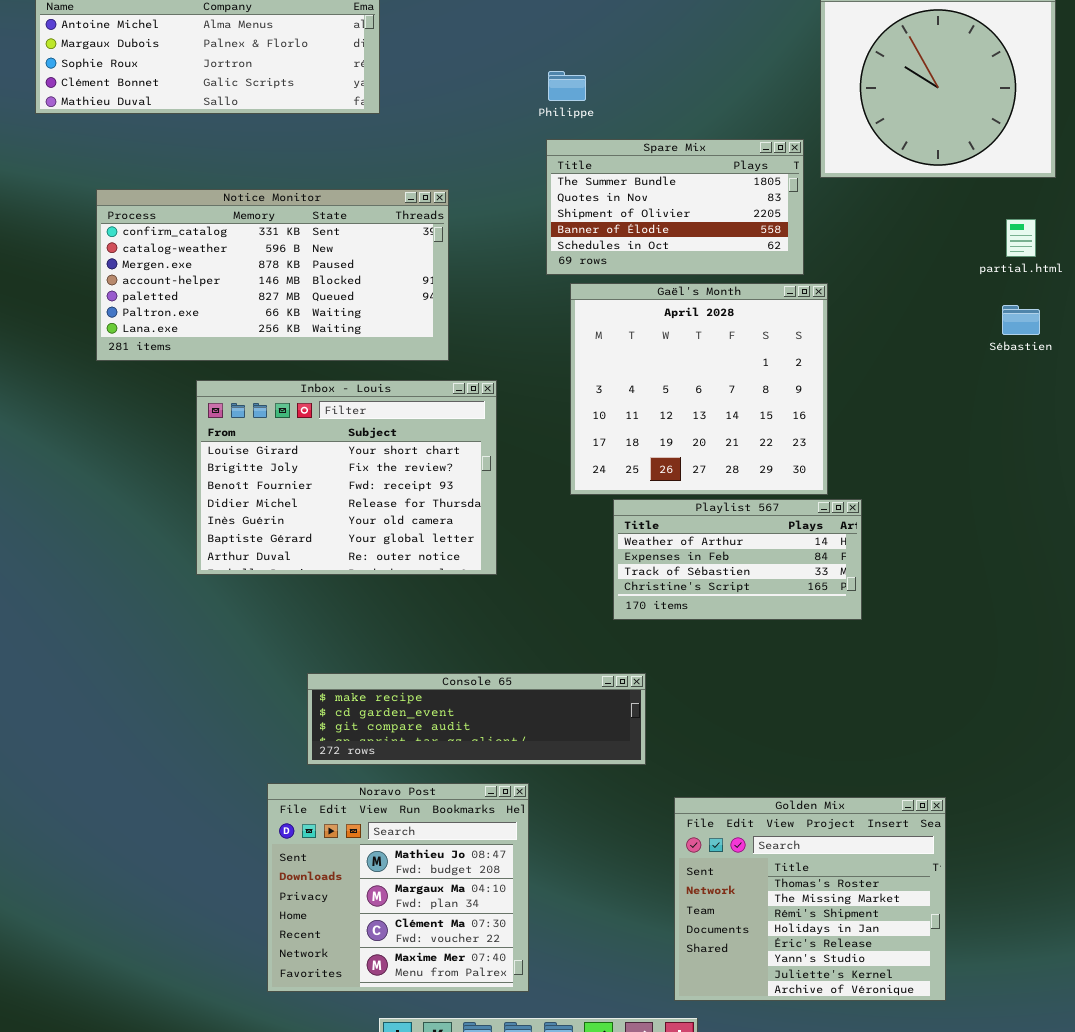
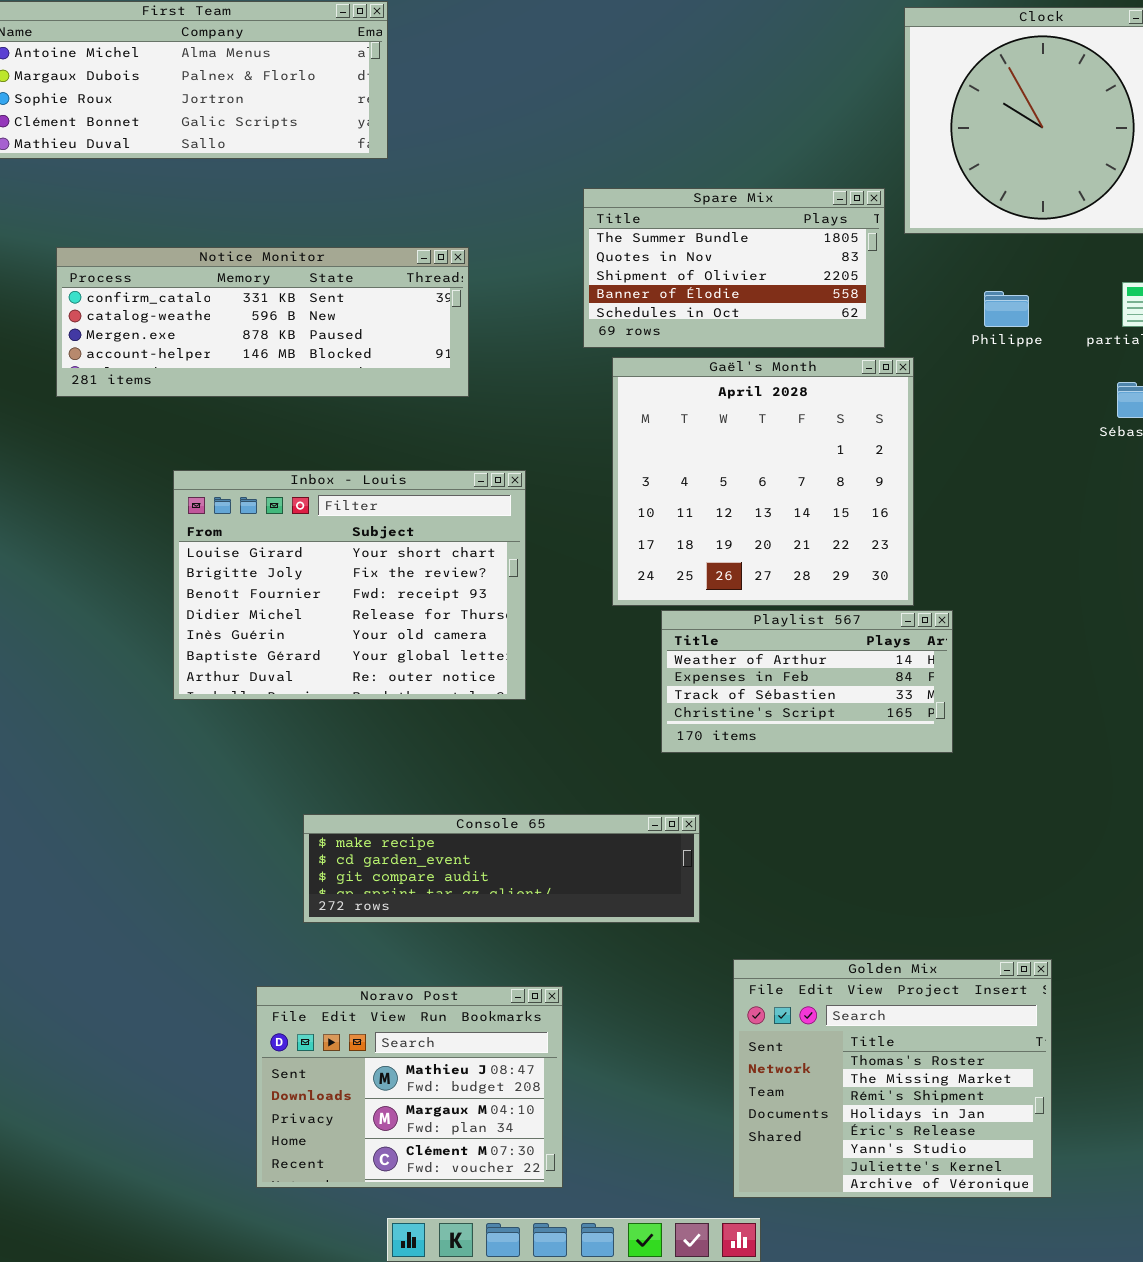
Philippe: [548,71,586,101] -> [984,291,1029,327], moved
Notice Monitor: [96,189,449,361] -> [56,247,469,397], resized
Noravo Post: [267,783,529,992] -> [256,986,563,1188], resized

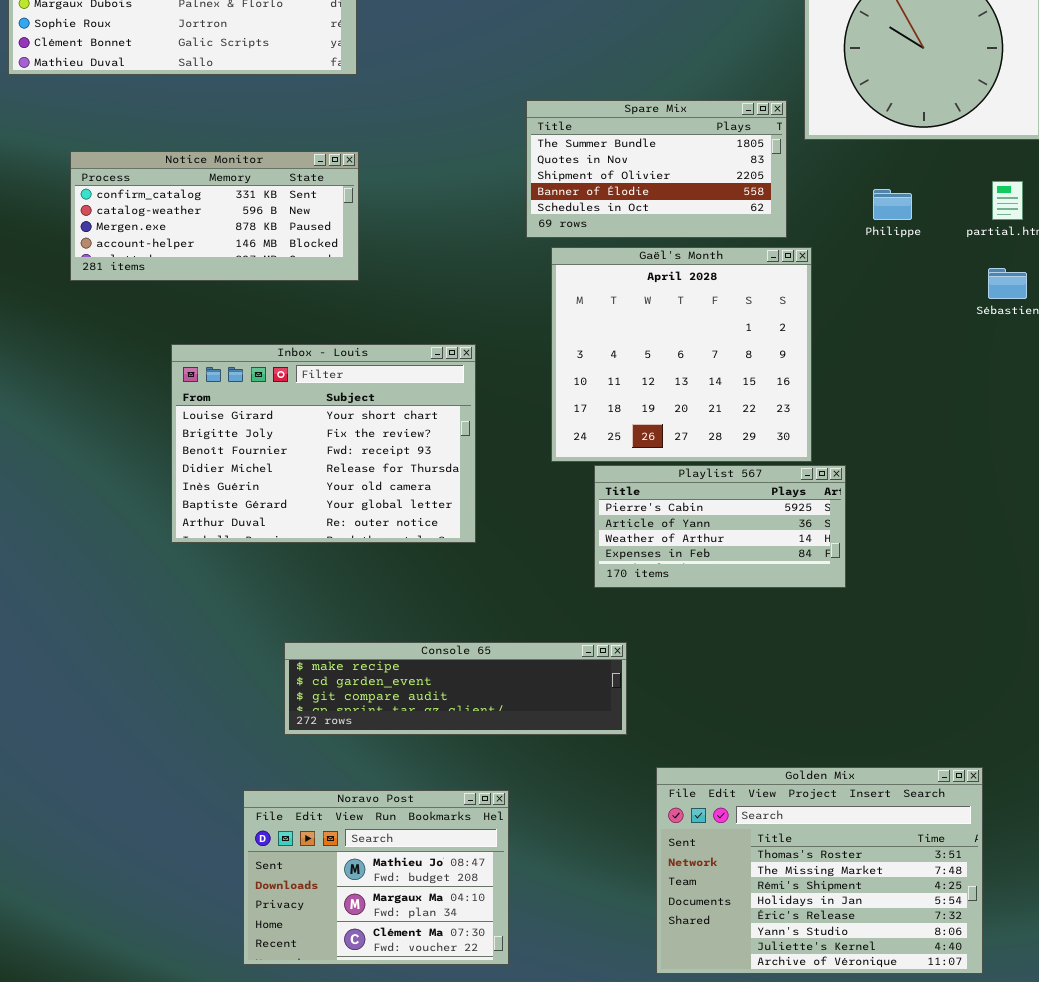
Notice Monitor: [56,247,469,397] -> [70,151,359,281], resized
Playlist 567: [661,610,953,753] -> [594,465,846,588], scrolled up 2 rows
Golden Mix: [733,959,1052,1198] -> [656,767,983,974], resized

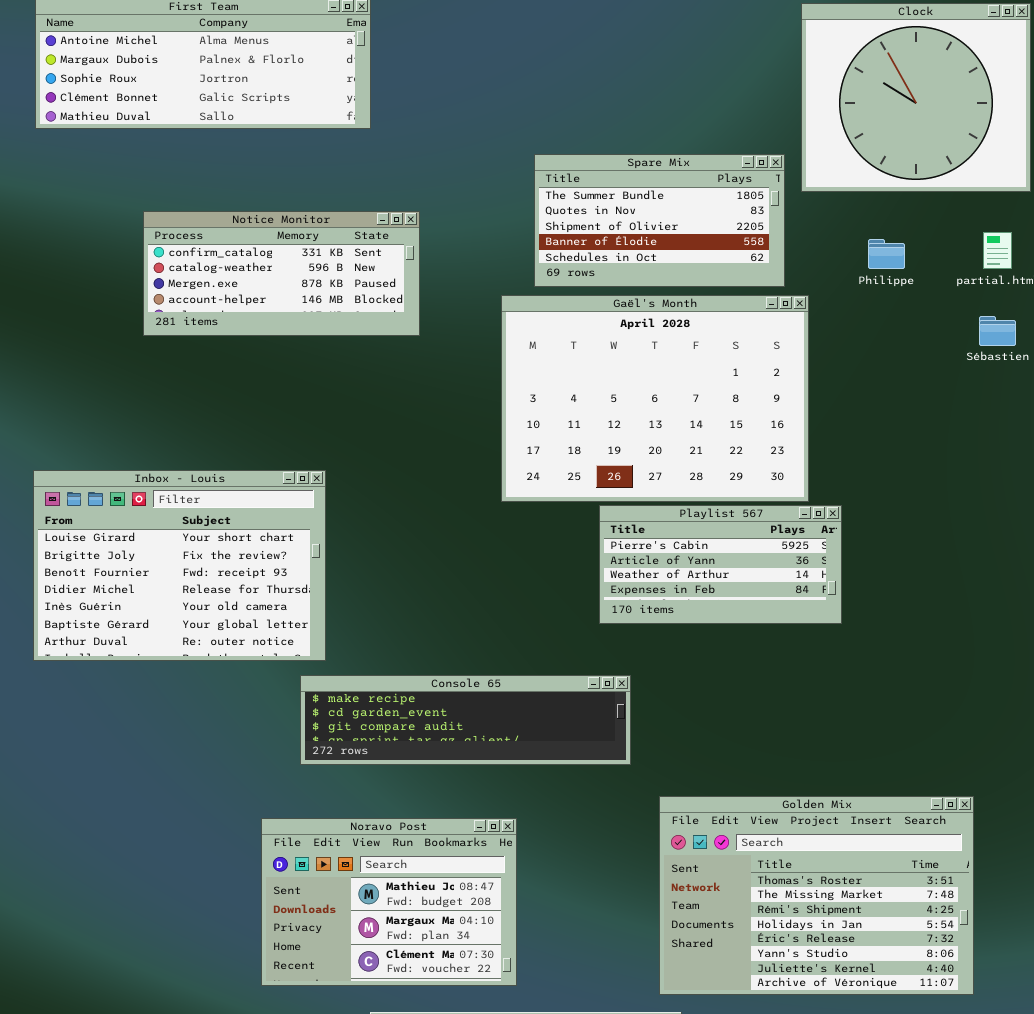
Notice Monitor: [70,151,359,281] -> [143,211,420,336], moved
Gaël's Month: [551,247,812,462] -> [501,295,809,502], resized
Inbox - Louis: [171,344,476,543] -> [33,470,326,661], moved

